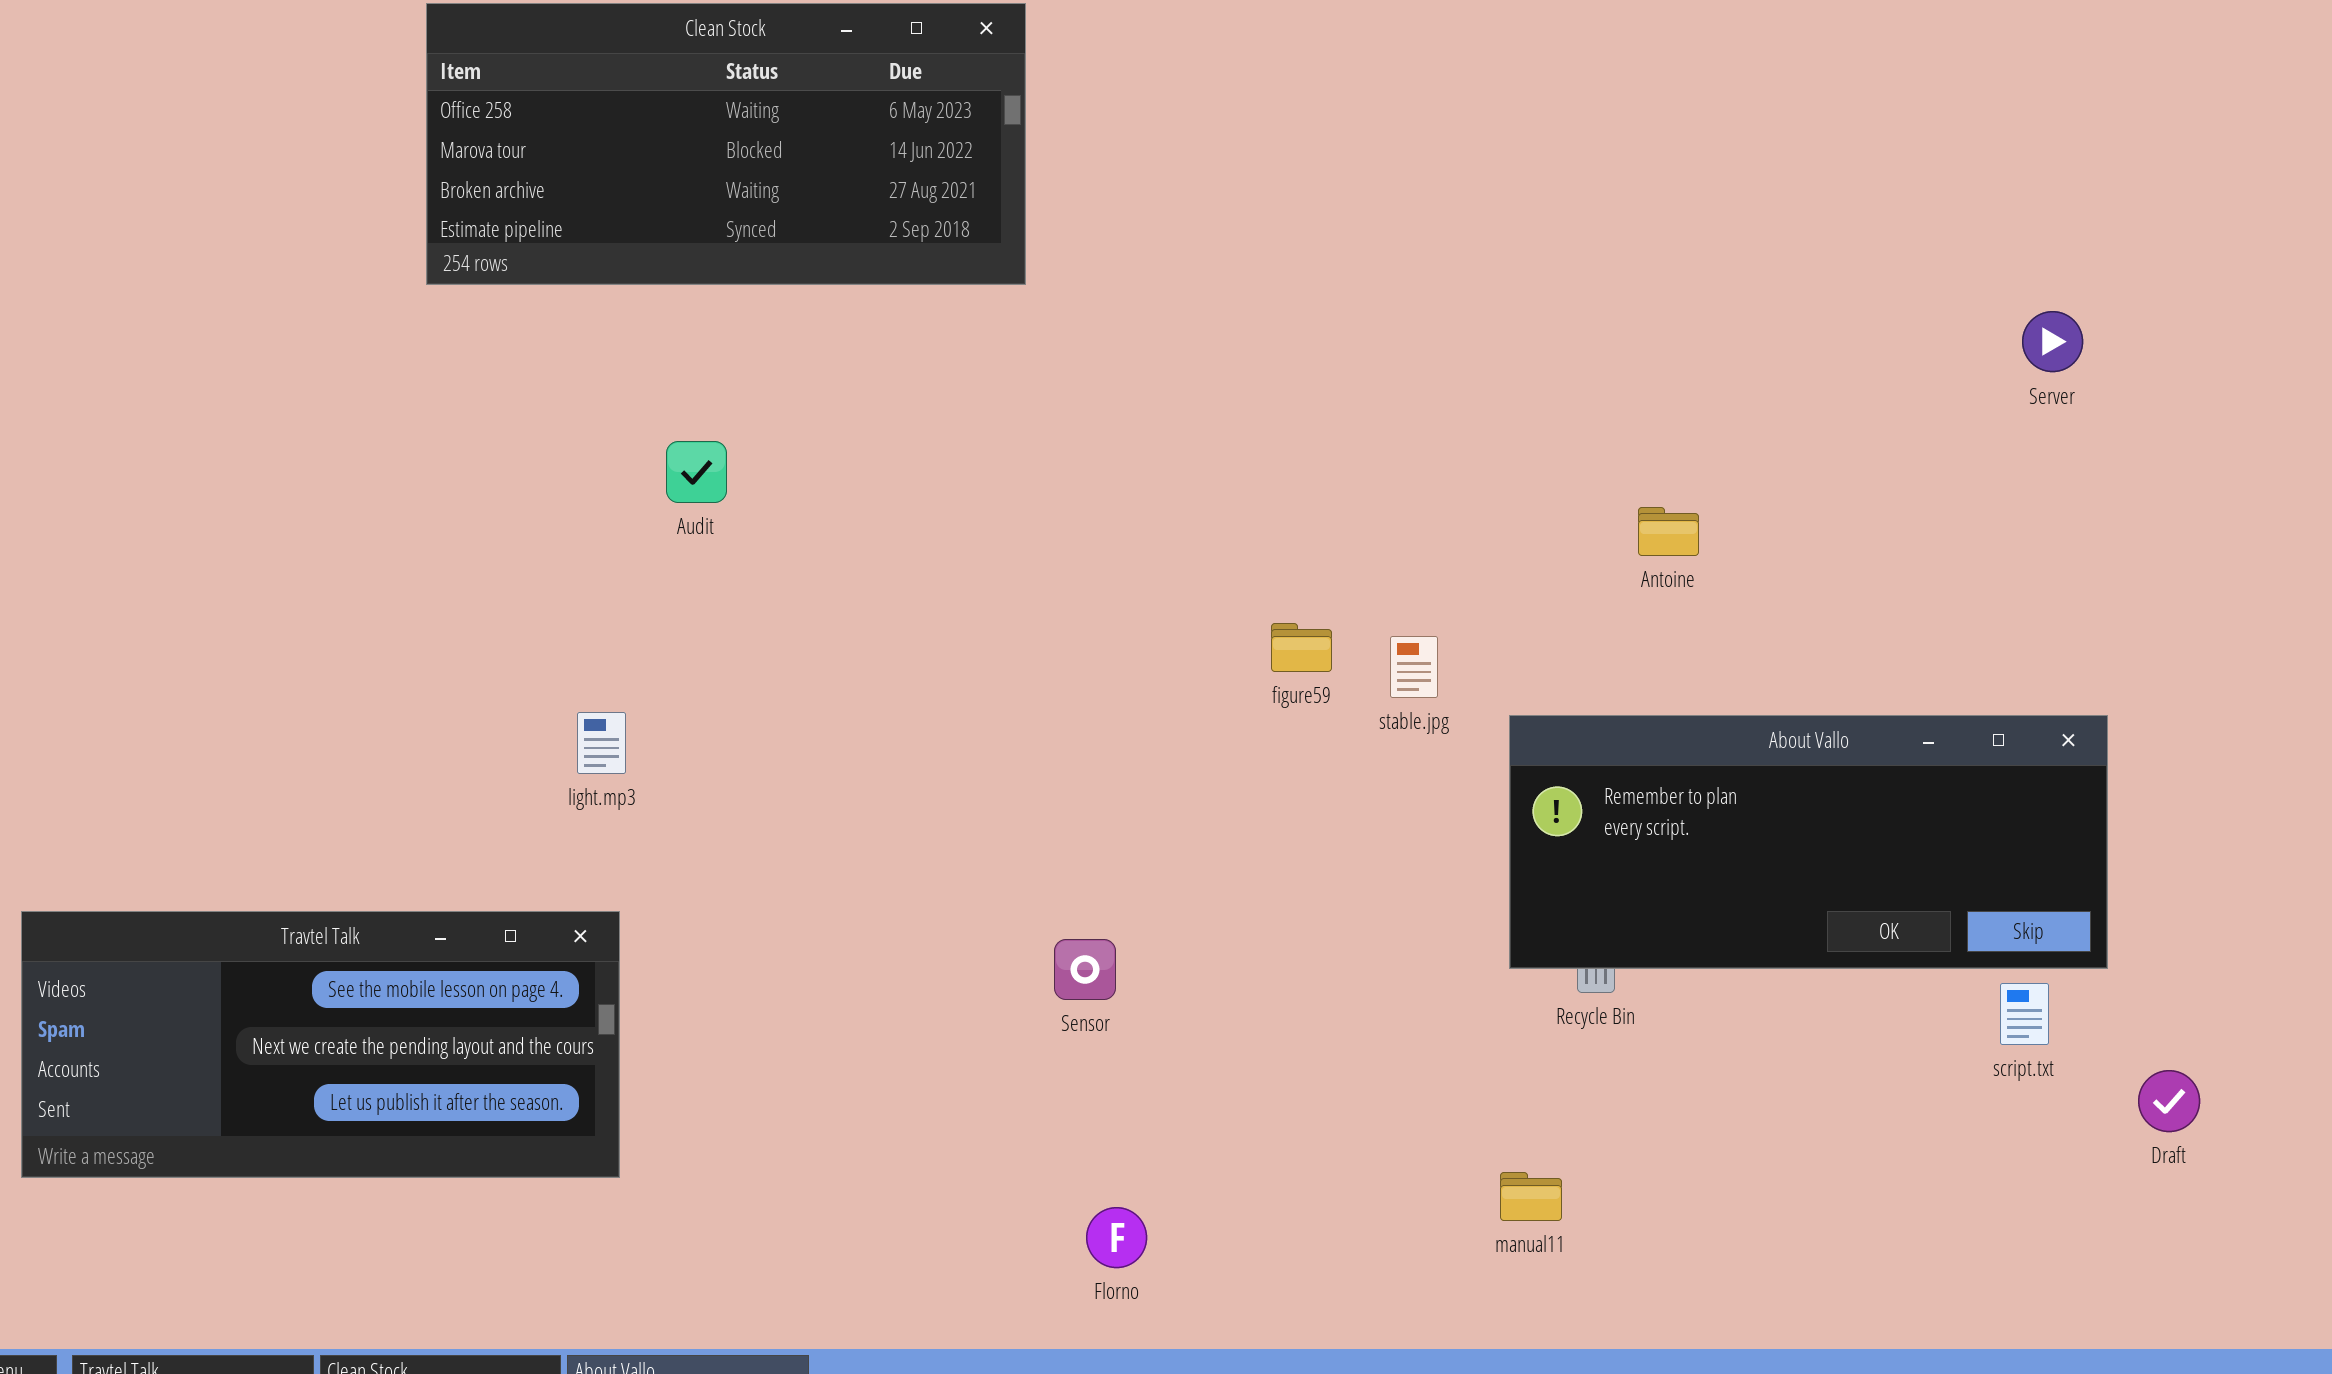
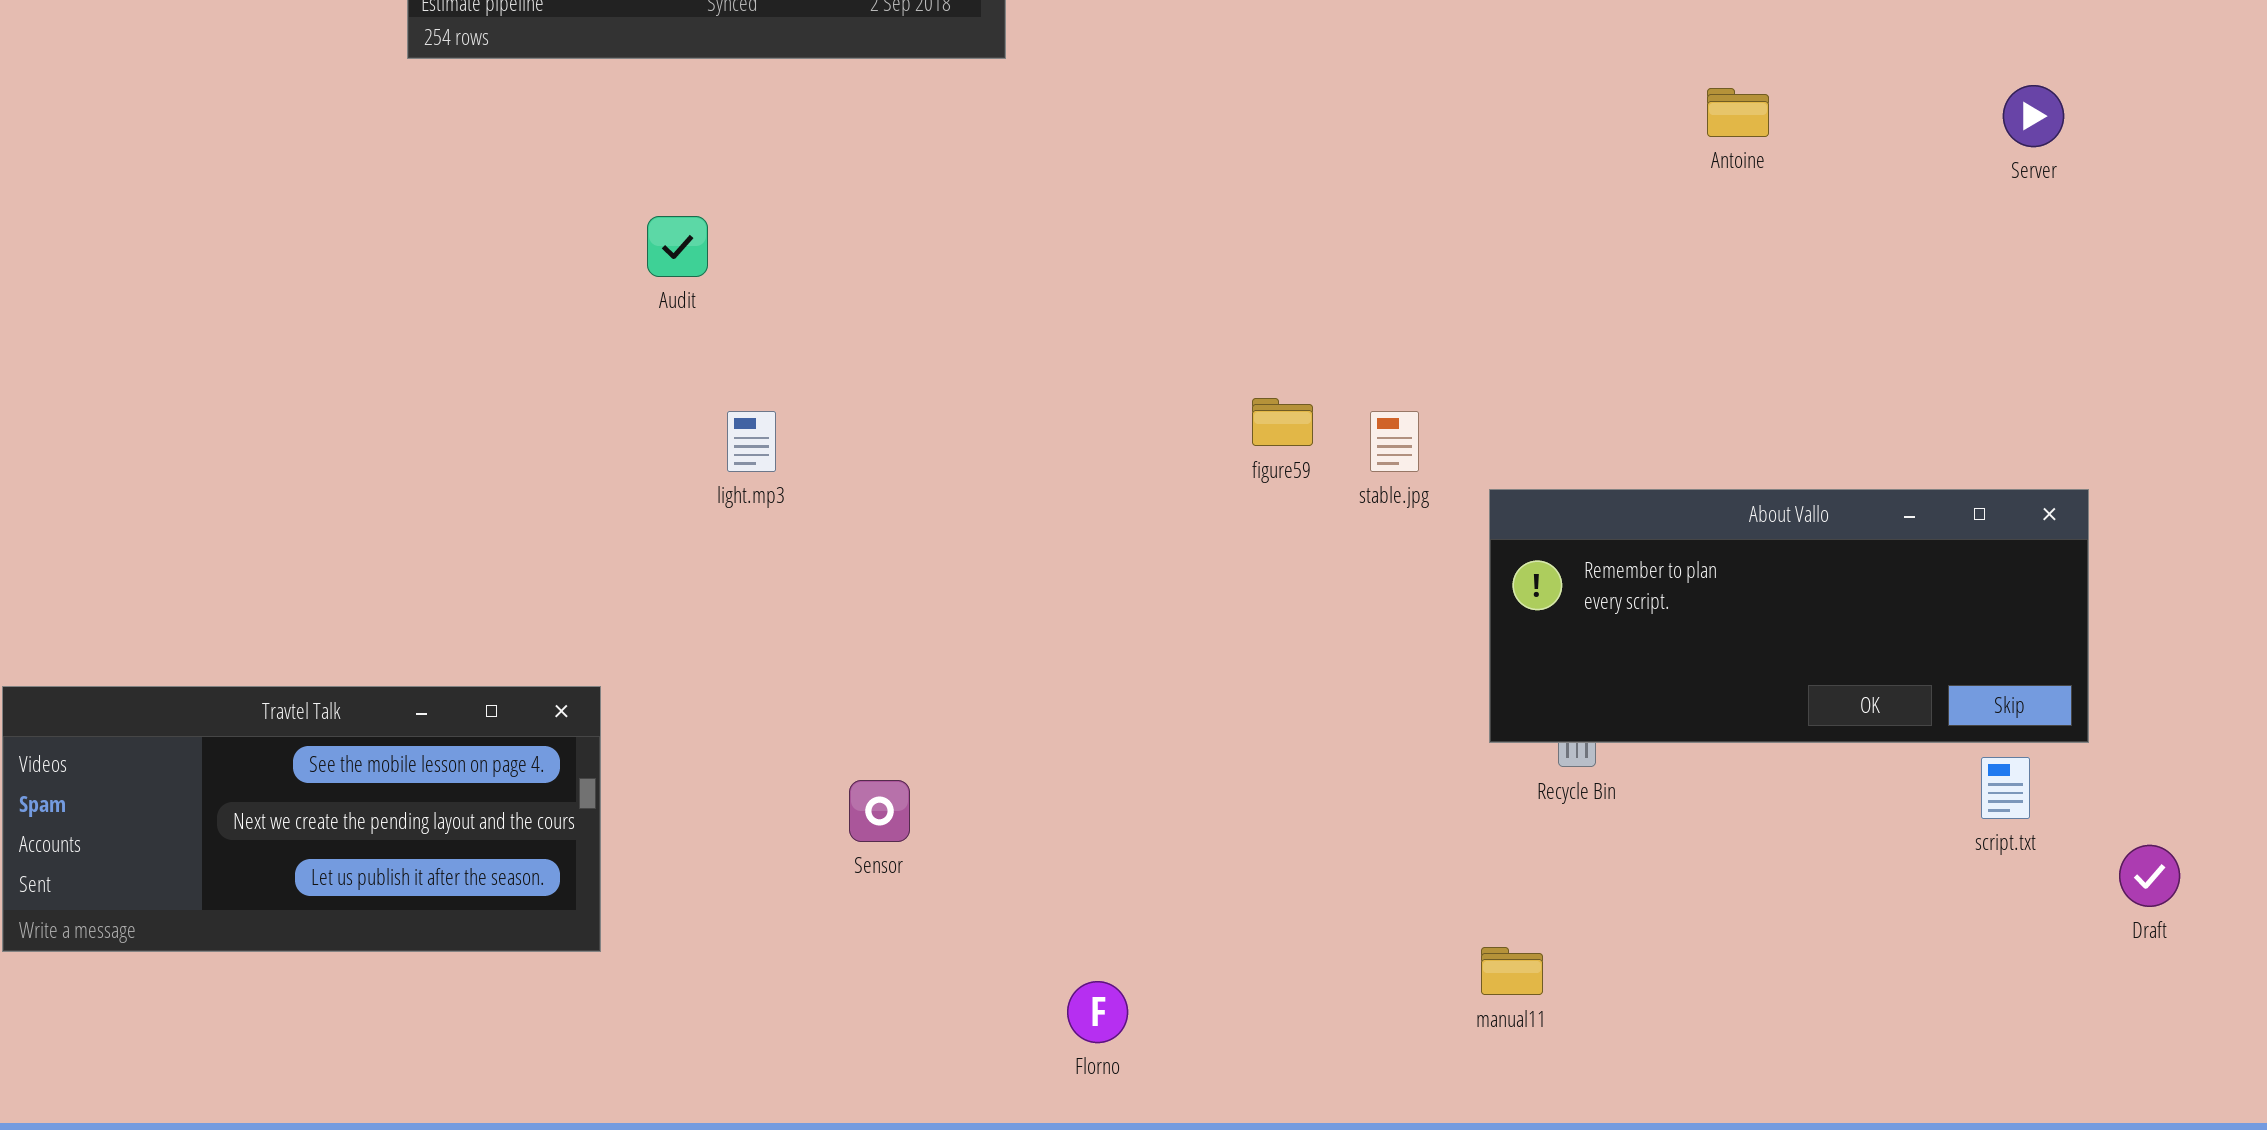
Antoine: [1638,507,1699,556] -> [1707,88,1769,137], moved
light.mp3: [577,712,626,774] -> [727,411,776,472], moved
Sensor: [1054,939,1116,1000] -> [849,780,910,842], moved

